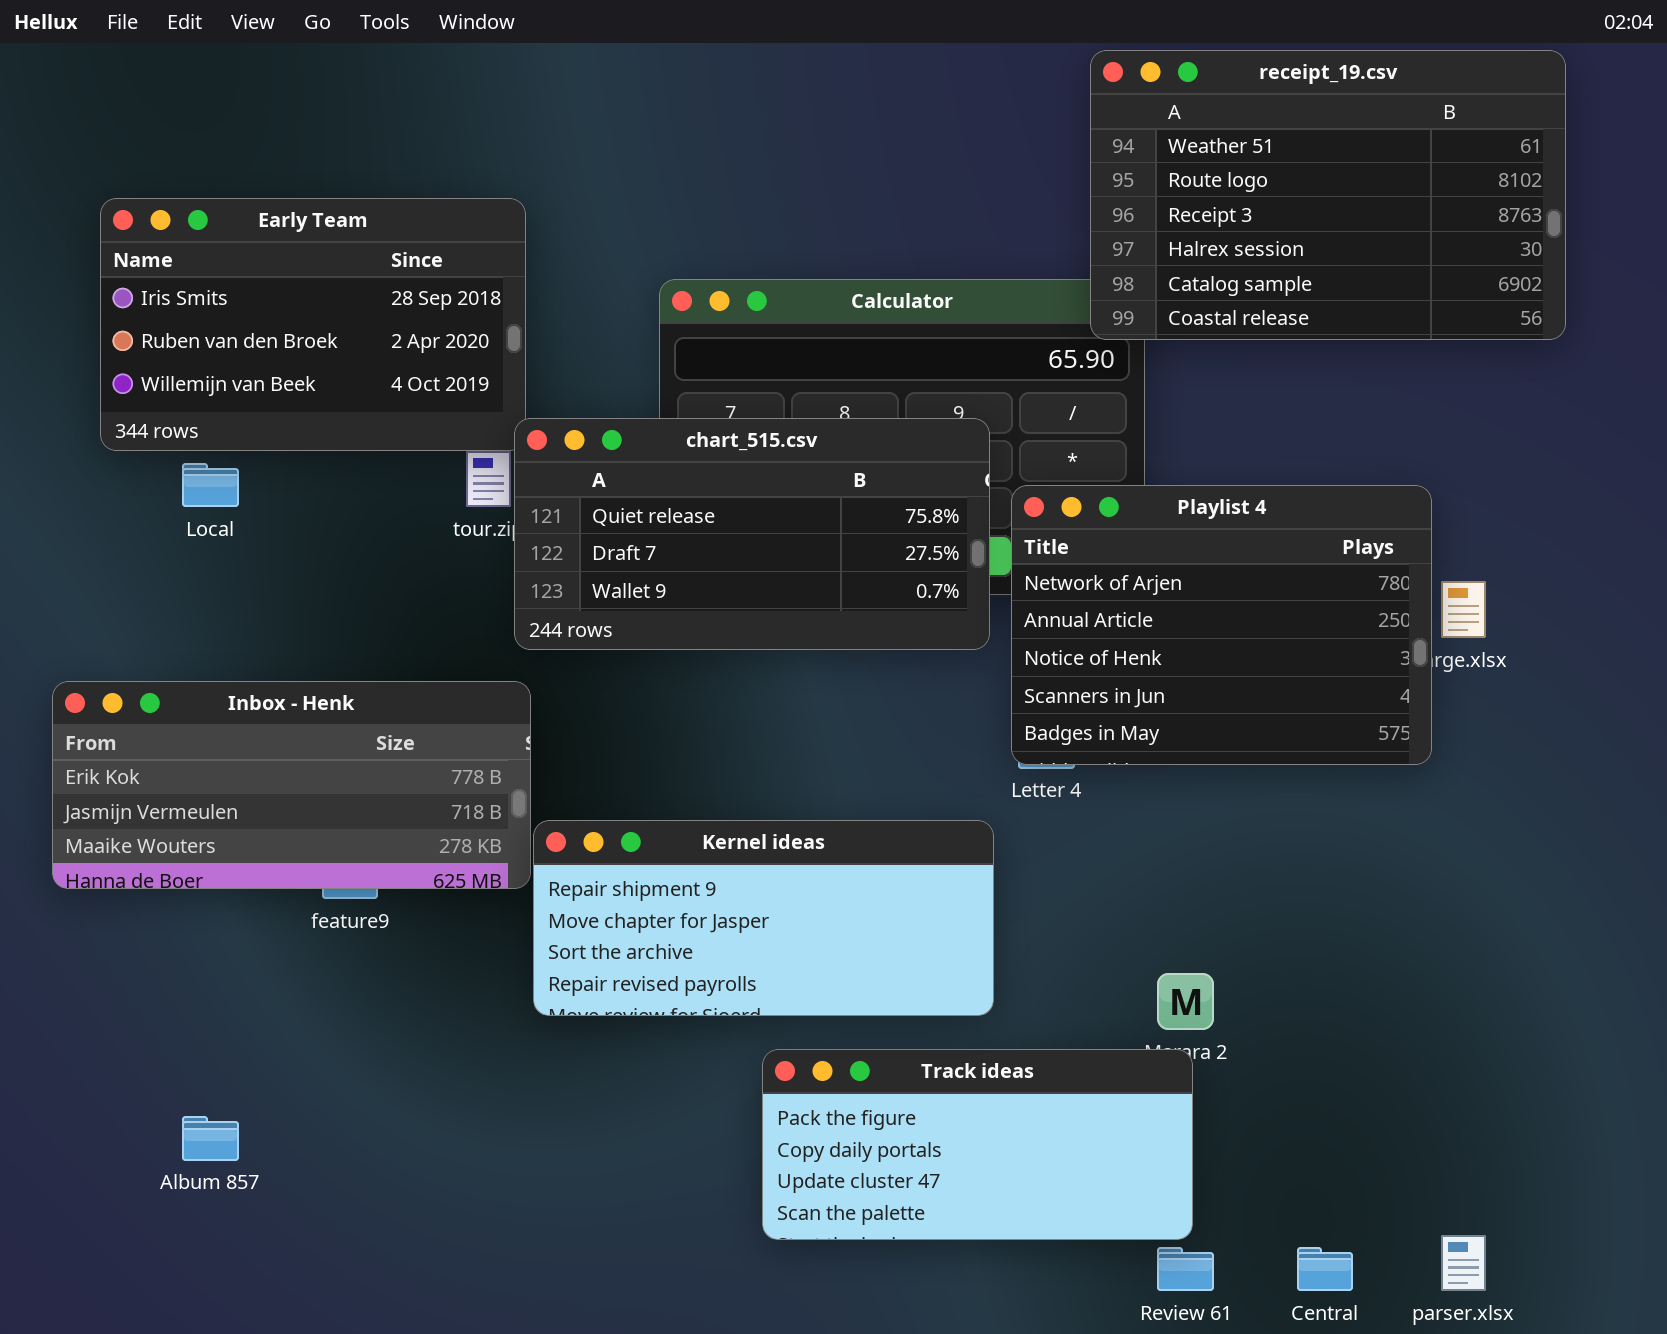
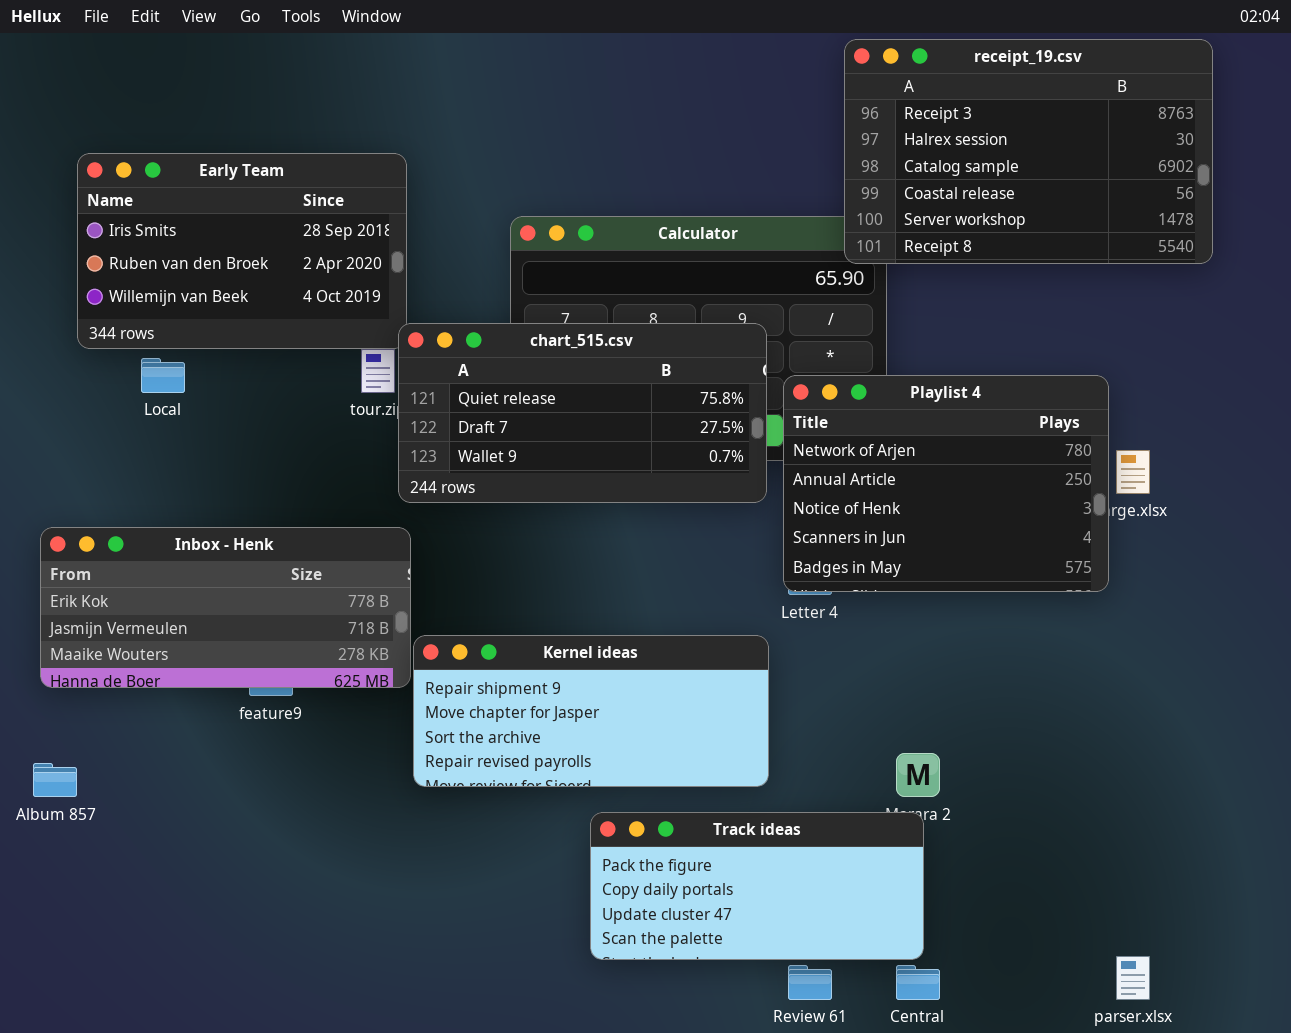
receipt_19.csv: [1090,50,1566,340] -> [844,39,1213,264], scrolled down 2 rows
Album 857: [182,1116,239,1161] -> [33,763,77,797], moved
Review 61: [1157,1247,1214,1291] -> [788,965,832,1000], moved
Central: [1297,1247,1353,1291] -> [896,965,940,1000], moved

